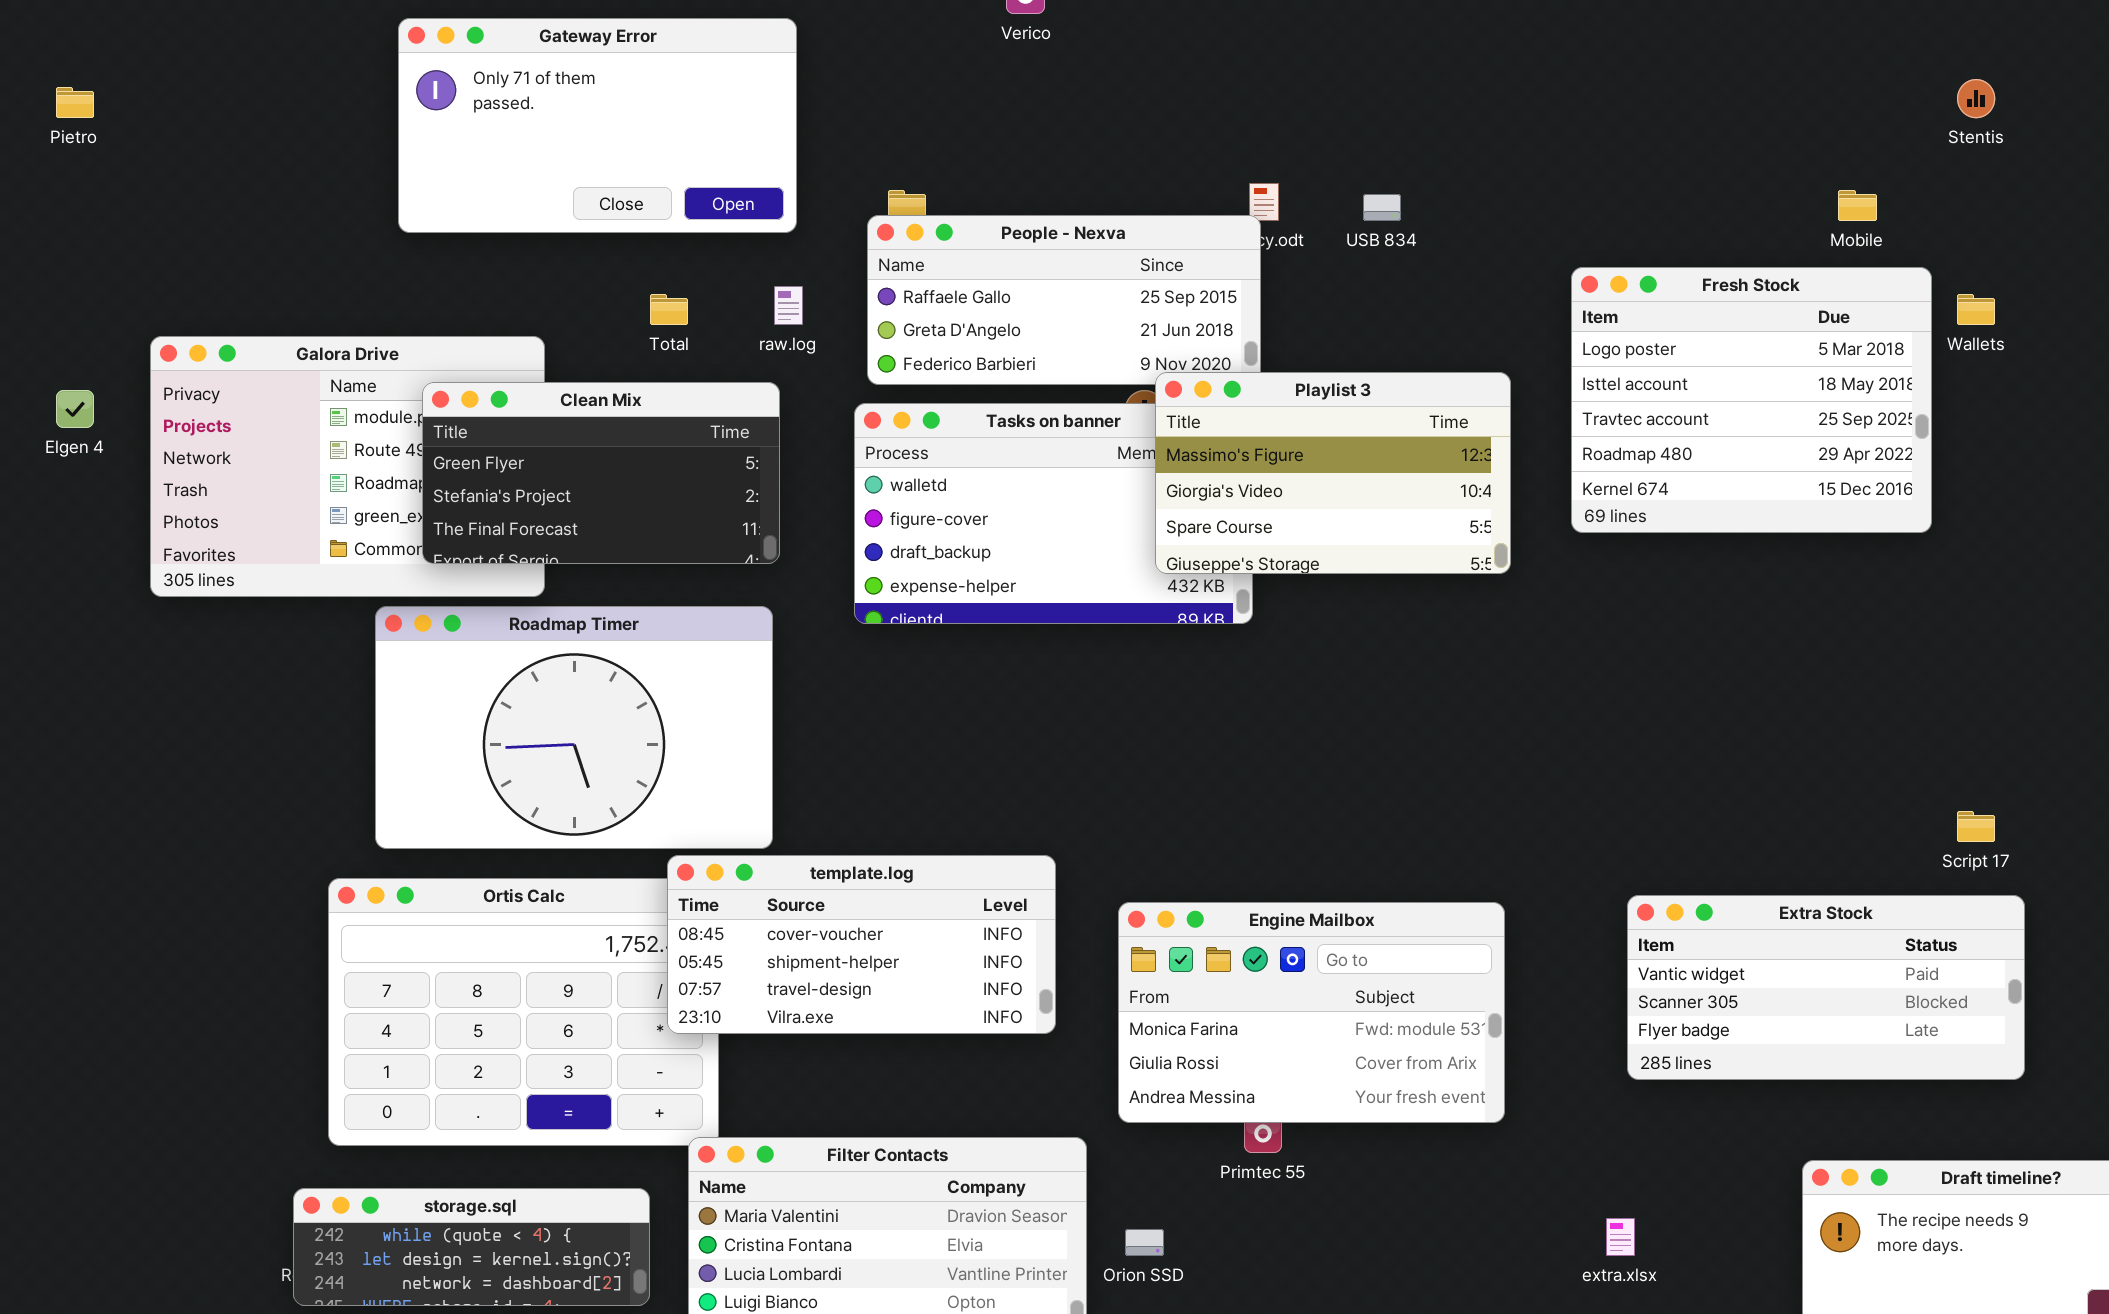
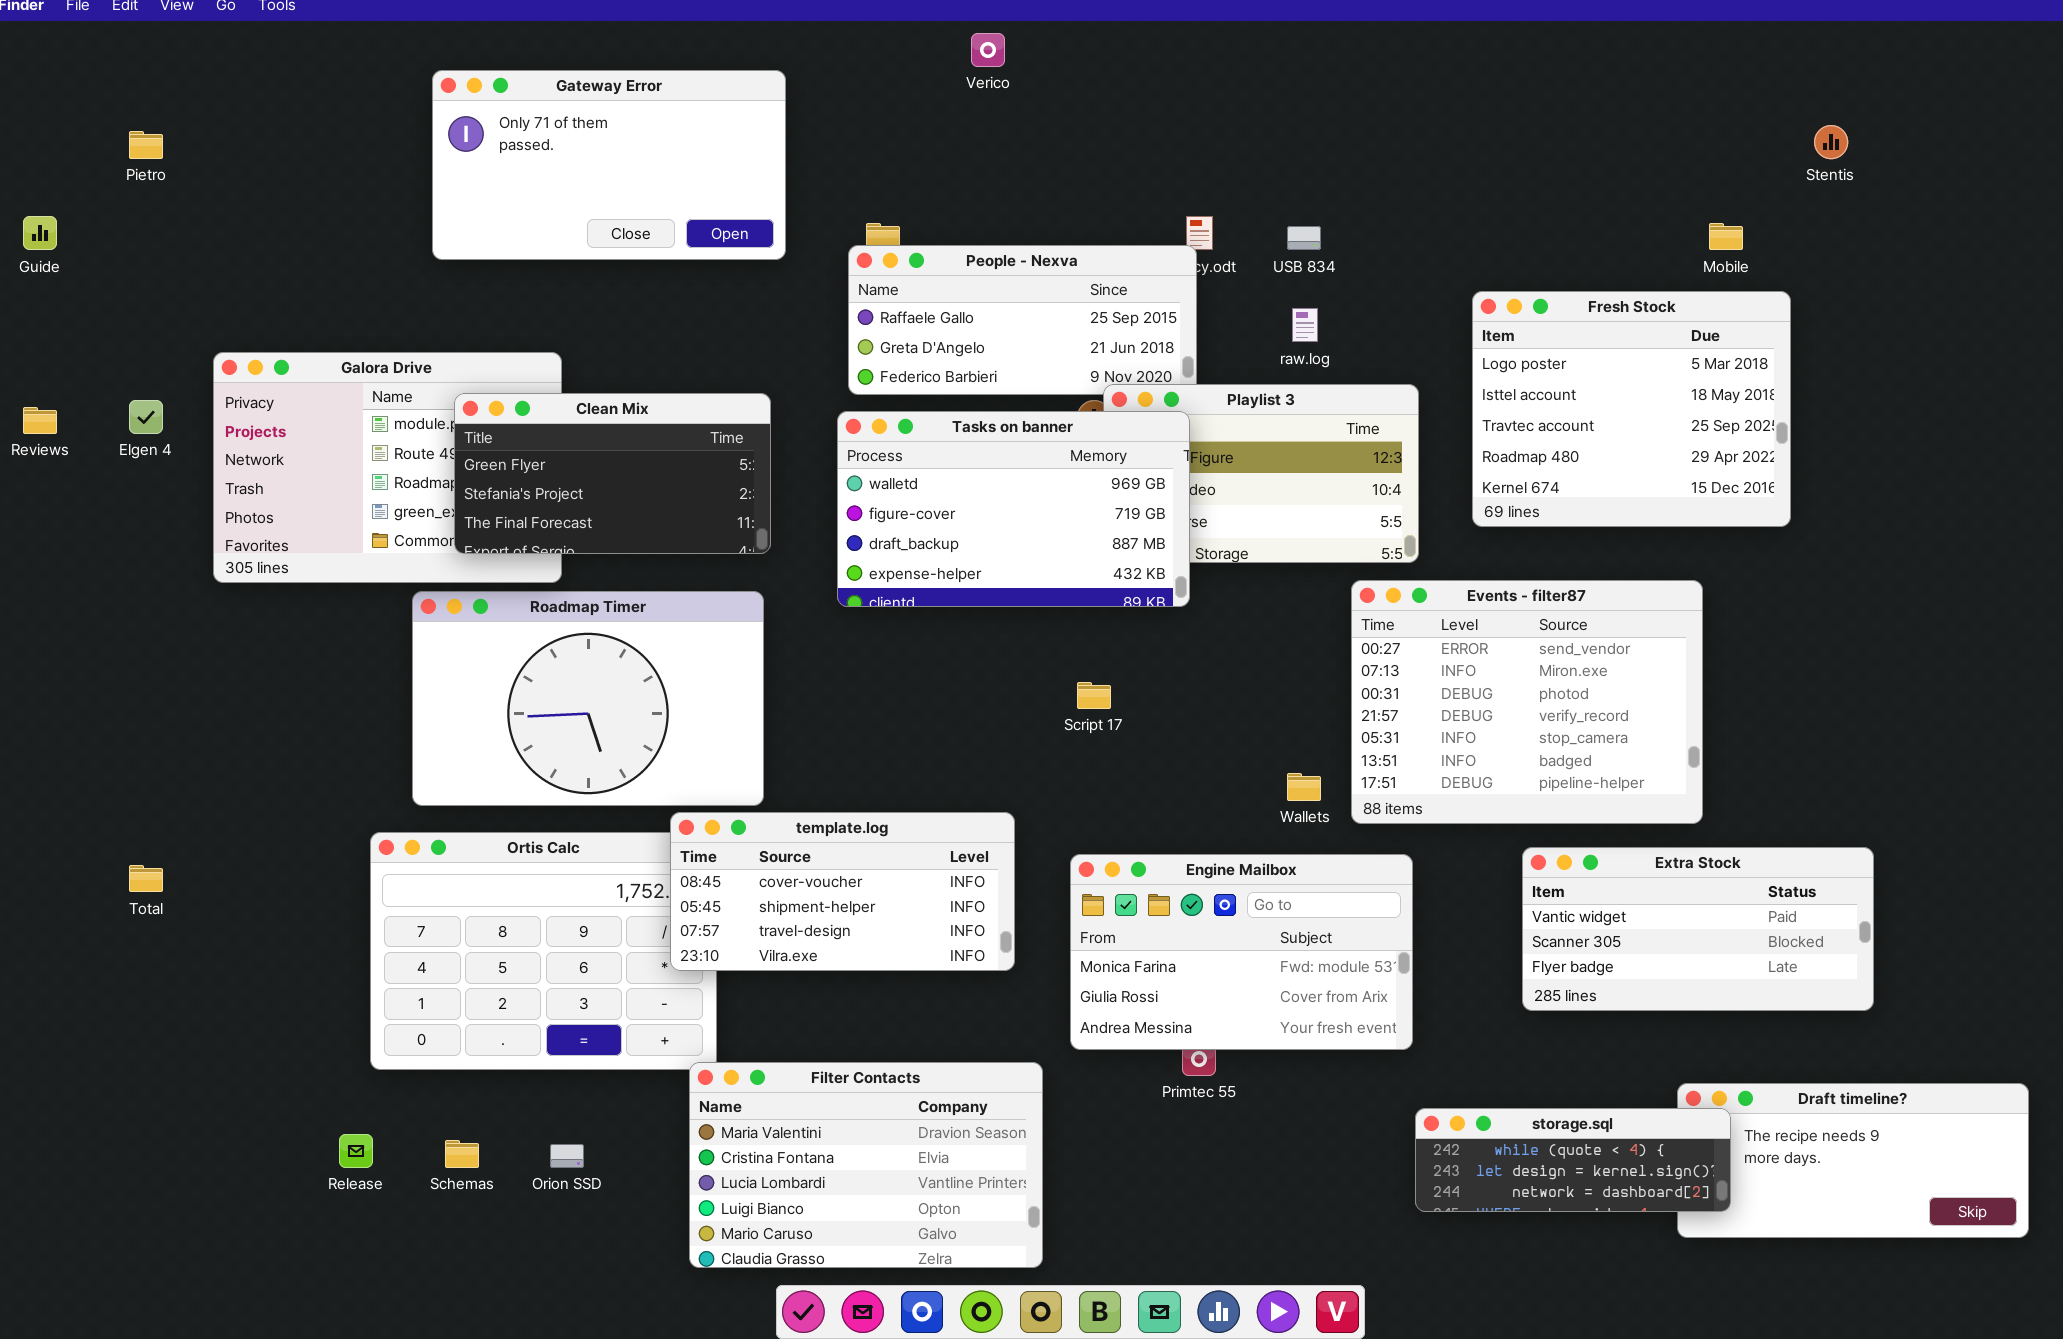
raw.log: [774,286,803,325] -> [1292,308,1318,342], moved
Total: [650,294,688,325] -> [129,865,163,892], moved
Wallets: [1957,294,1995,325] -> [1287,773,1321,801], moved
Tasks on banner: [854,403,1253,624] -> [837,411,1190,607], raised
Events - filter87: none -> [1351,580,1703,824], opened
Script 17: [1957,811,1995,842] -> [1077,682,1111,709], moved
storage.sql: [293,1188,650,1306] -> [1415,1108,1731,1212], moved
Orion SSD: [1125,1229,1164,1256] -> [550,1144,584,1168], moved

